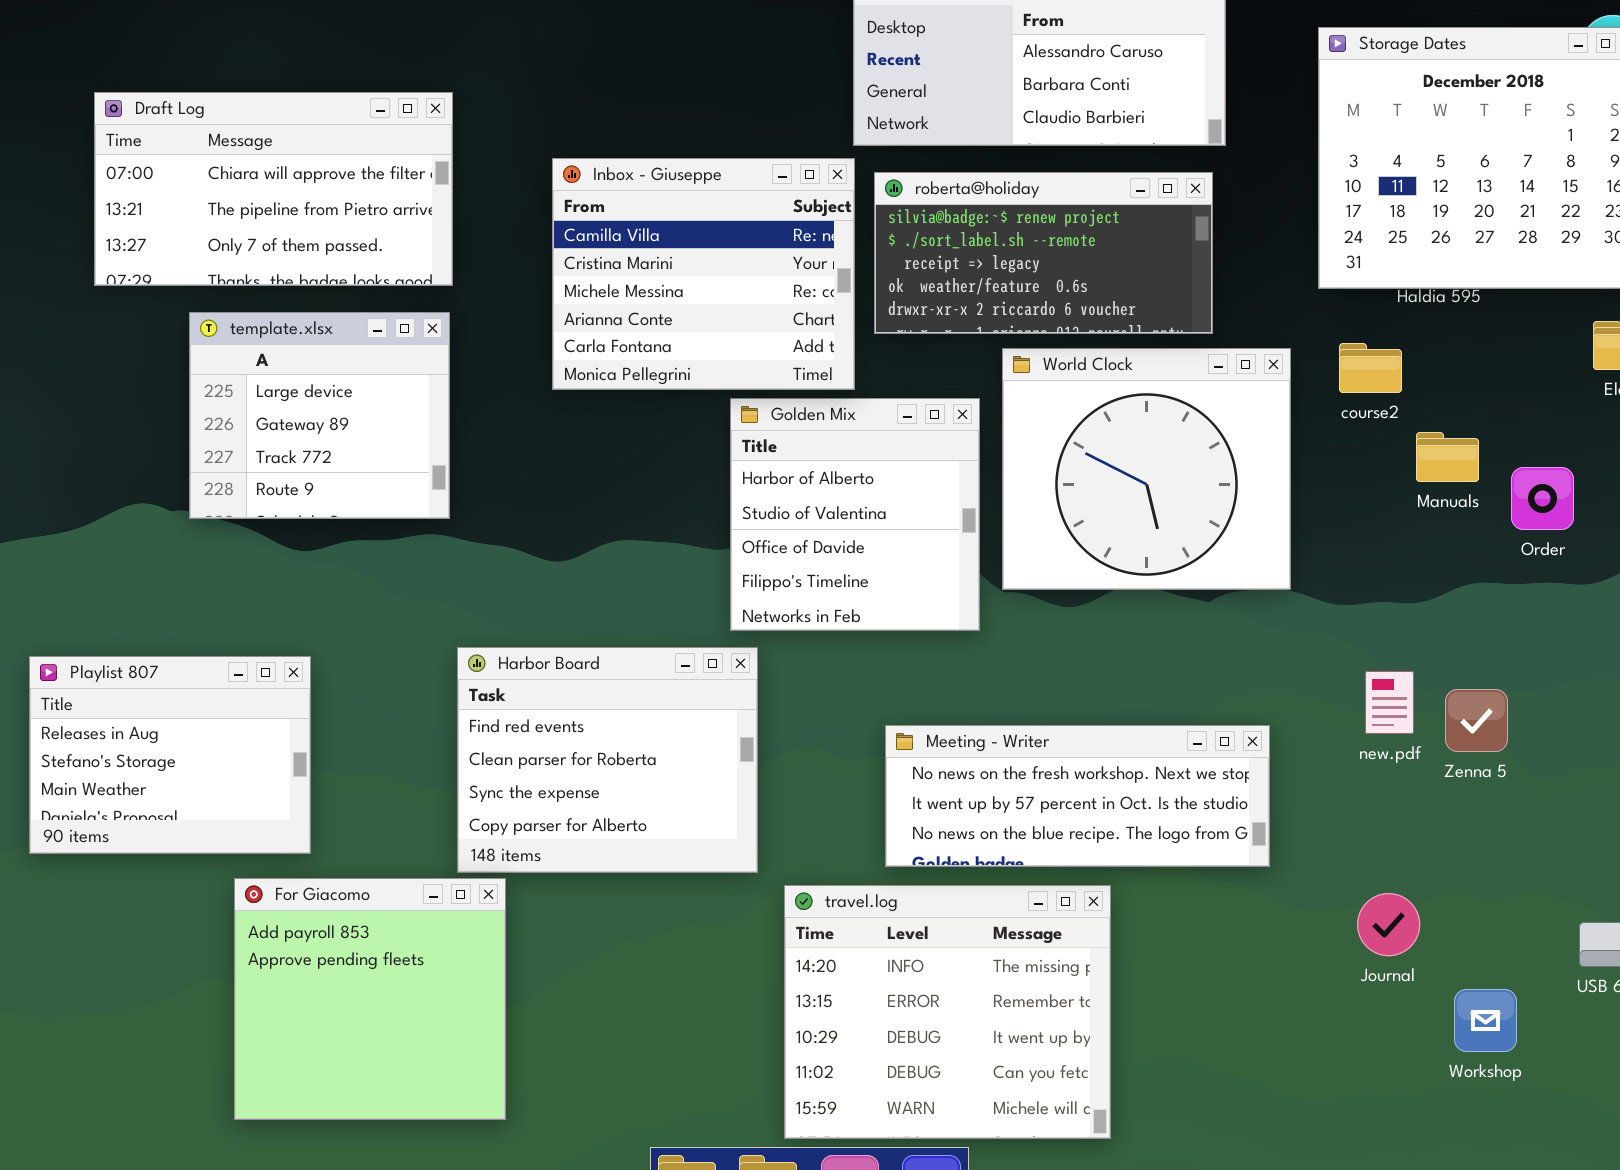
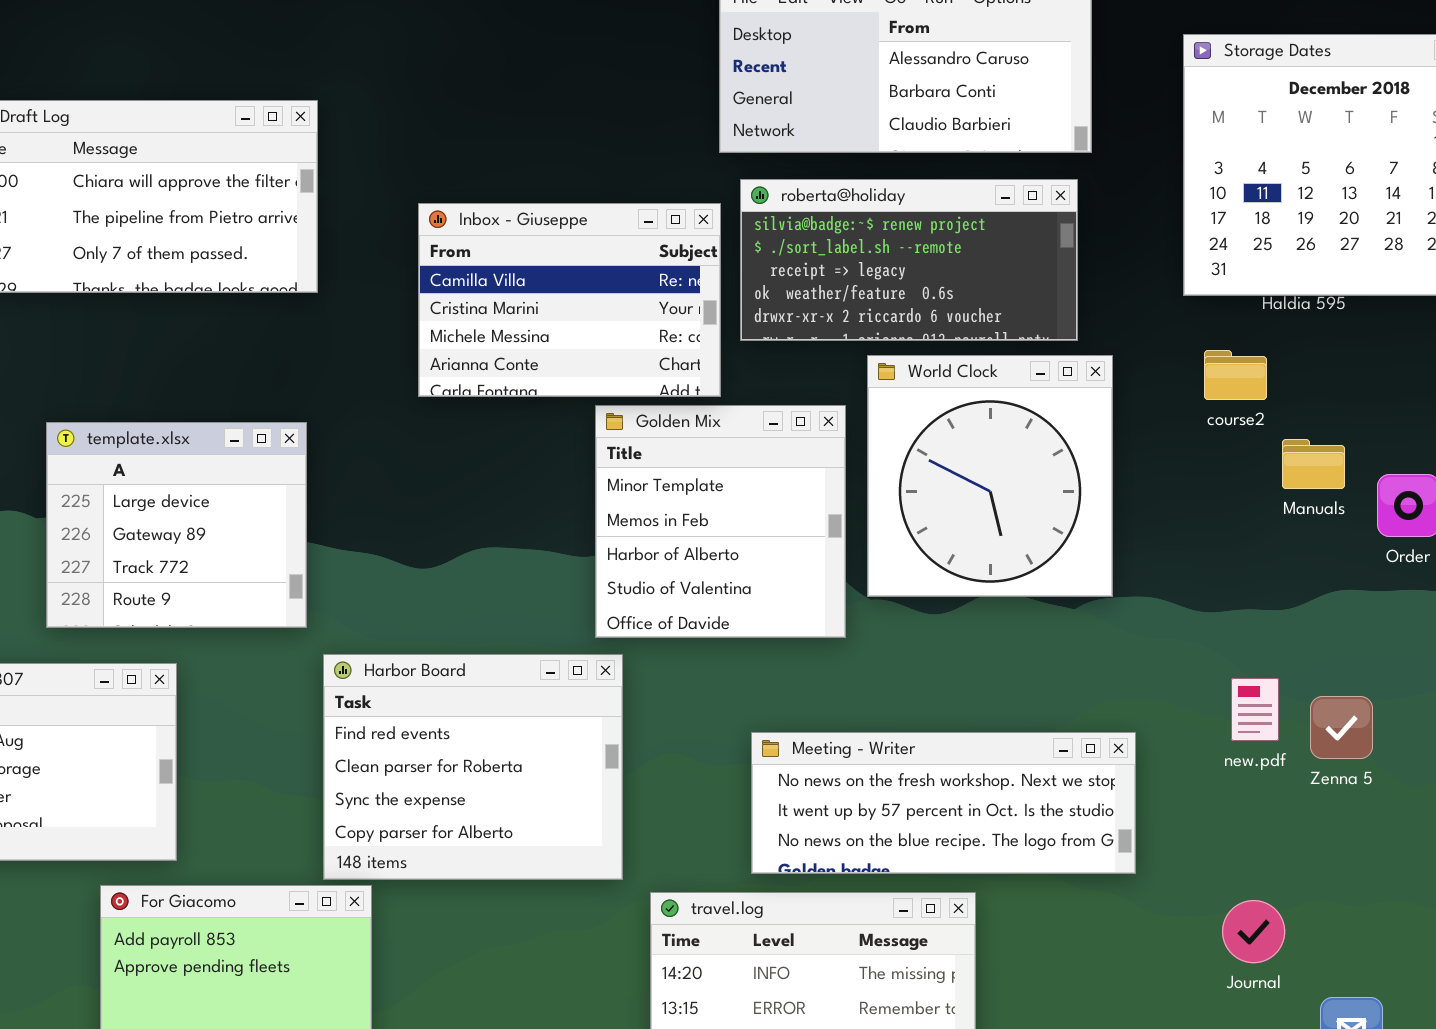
Inbox - Giuseppe: [552,158,855,390] -> [418,203,721,397], resized
template.xlsx: [189,312,450,519] -> [46,422,307,628], moved
World Clock: [1002,348,1291,590] -> [867,355,1113,597], resized
Golden Mix: [730,398,980,631] -> [595,405,846,638], scrolled up 2 rows

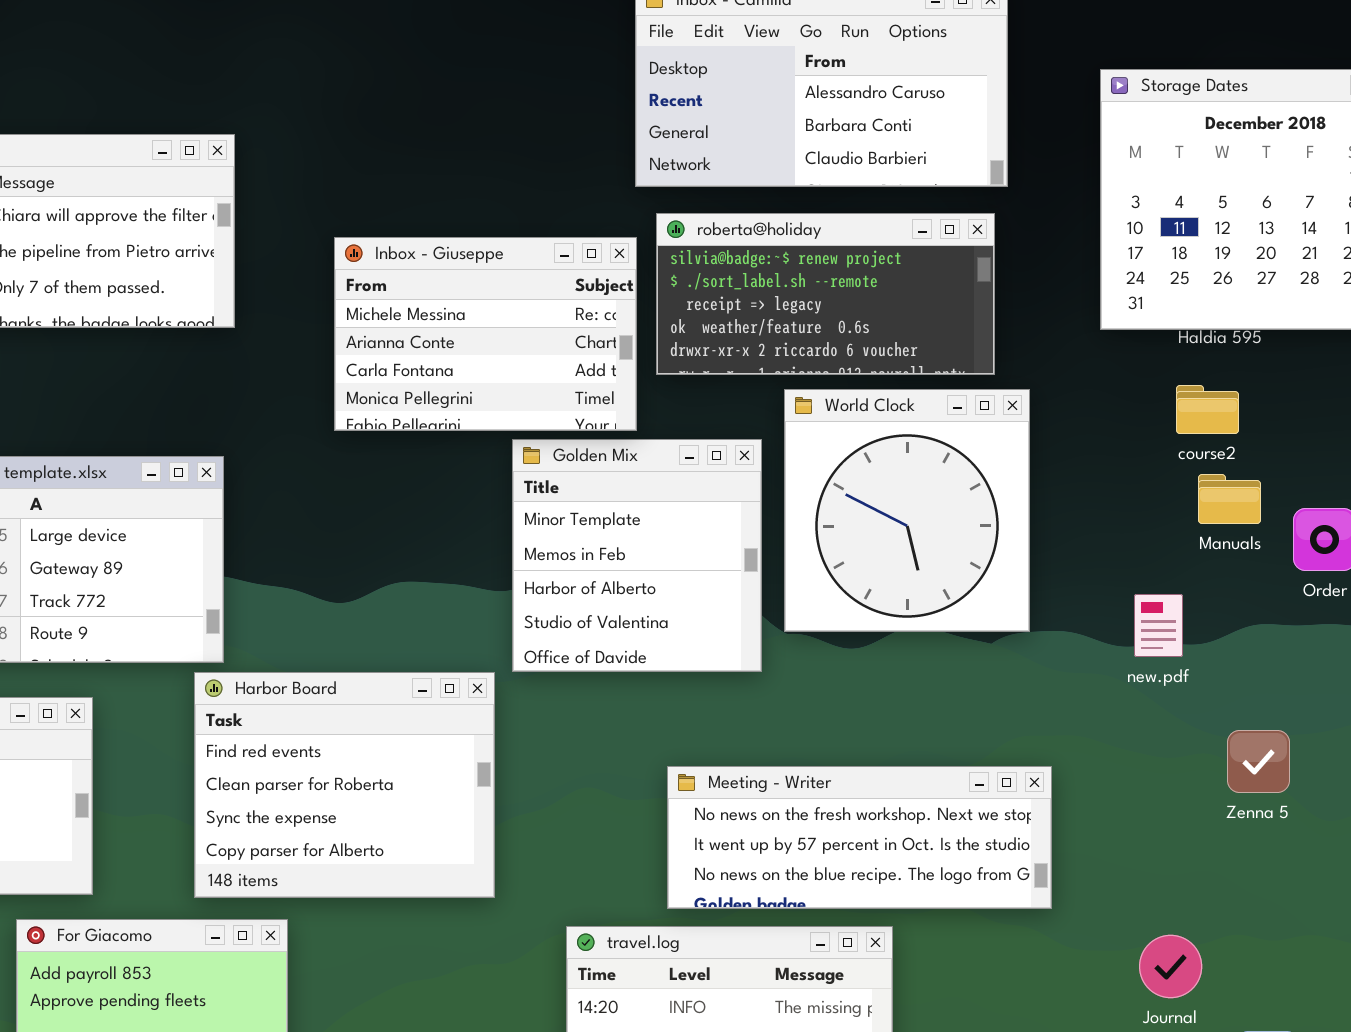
Inbox - Giuseppe: [418,203,721,397] -> [334,237,637,431], scrolled down 2 rows
course2: [1204,350,1267,400] -> [1176,385,1239,434], moved
Harbor Board: [323,654,623,880] -> [194,672,495,898], moved
new.pdf: [1231,678,1279,741] -> [1134,594,1183,657], moved

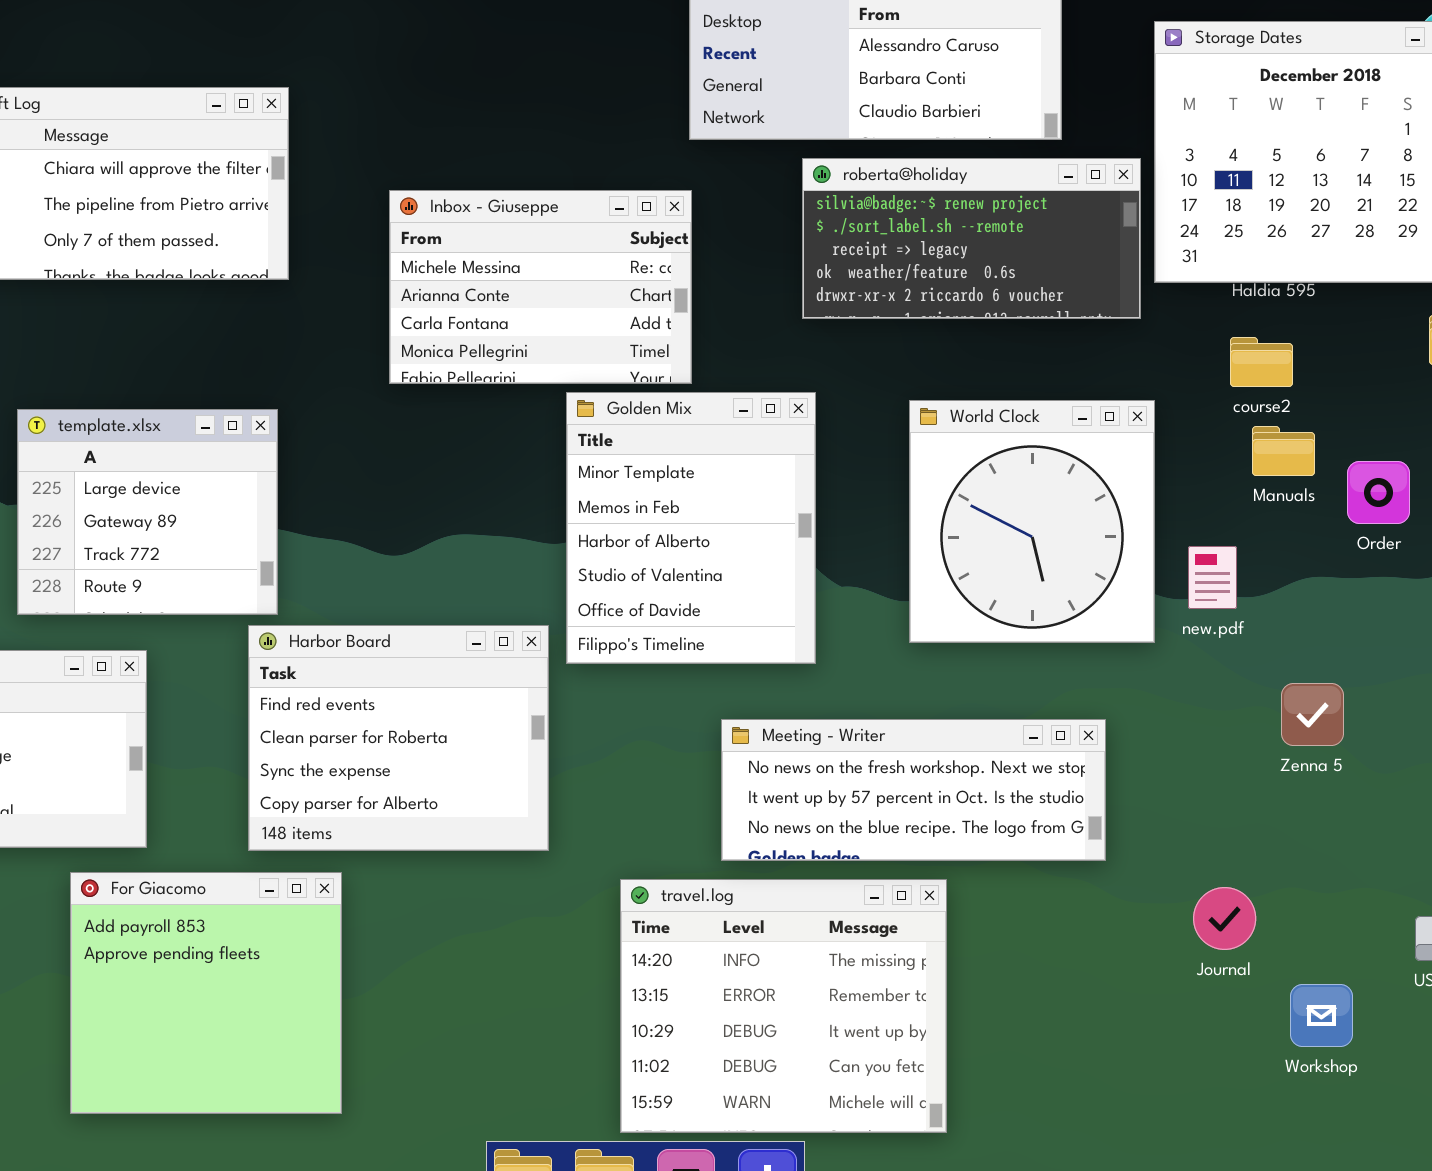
roberta@holiday: [656,213,995,375] -> [802,158,1141,319], moved
World Clock: [784,389,1030,632] -> [909,400,1155,643], moved
Golden Mix: [512,439,762,672] -> [566,392,816,664], resized

